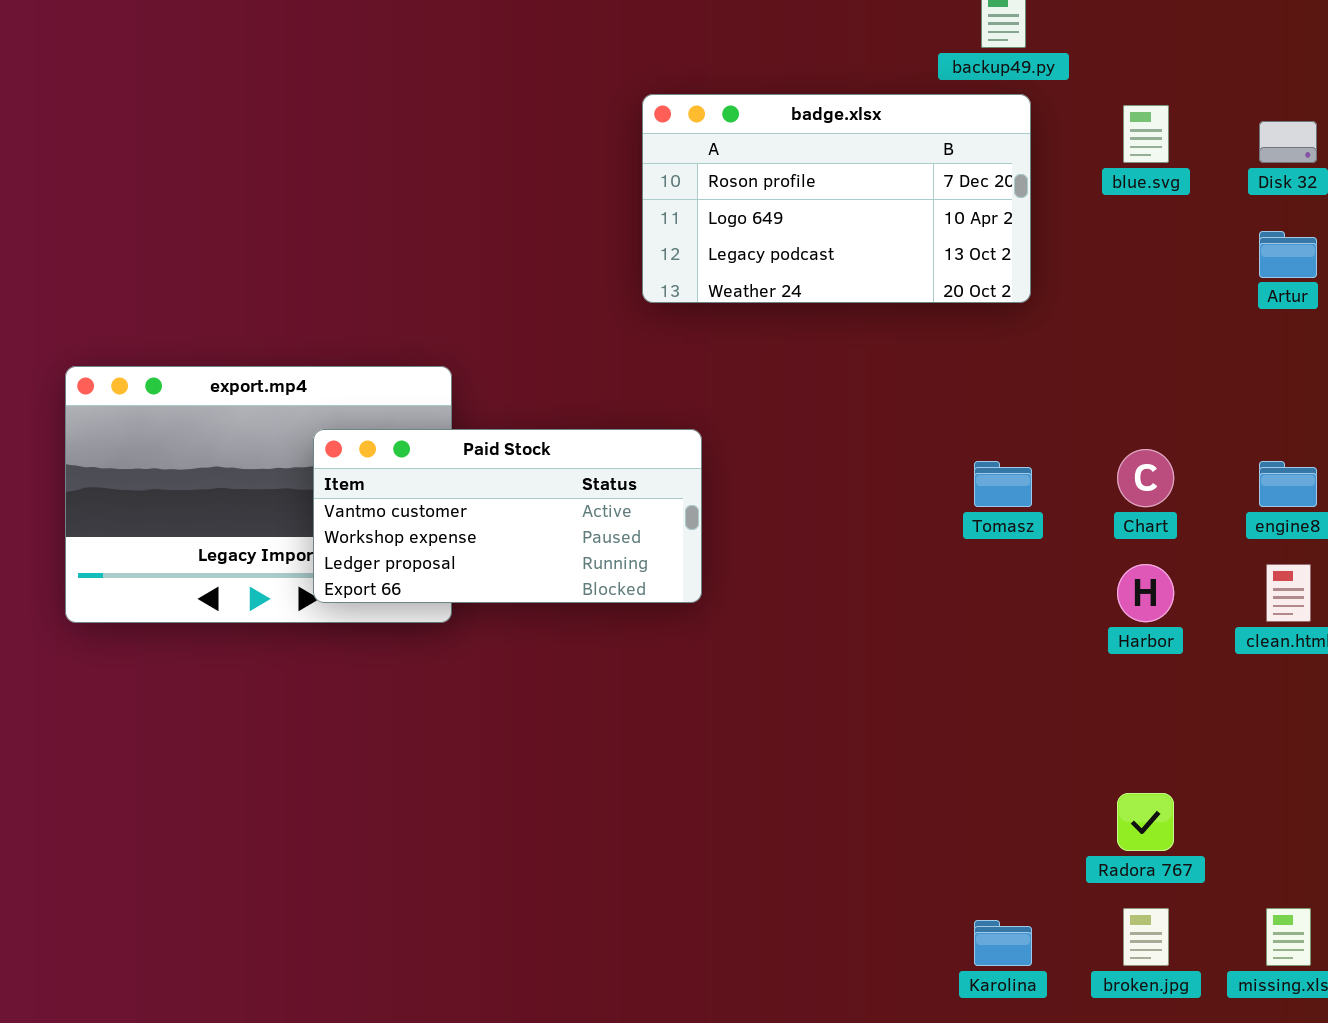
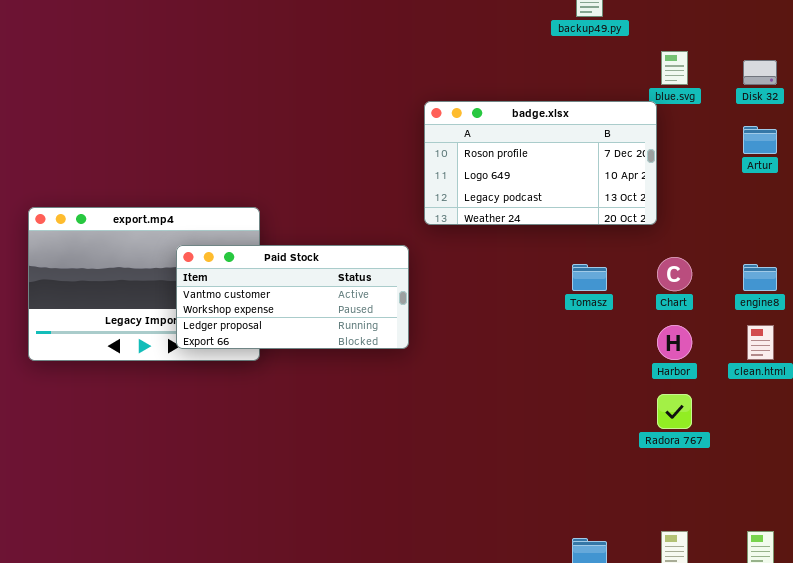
badge.xlsx: [642,94,1031,303] -> [424,101,657,225], moved
Radora 767: [1117,793,1174,851] -> [657,394,692,429], moved

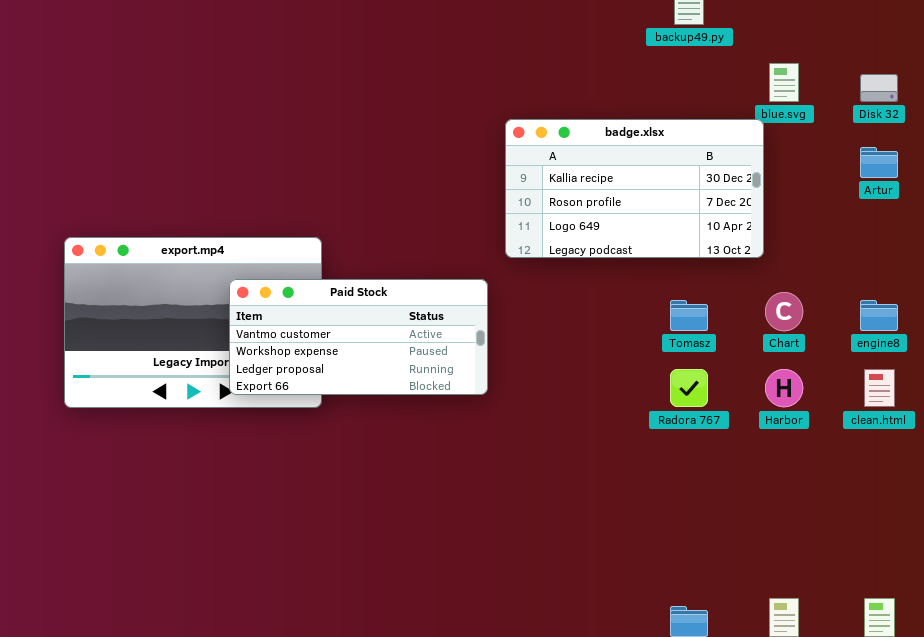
badge.xlsx: [424,101,657,225] -> [505,119,764,258], scrolled up 1 row
Radora 767: [657,394,692,429] -> [670,369,708,407], moved

